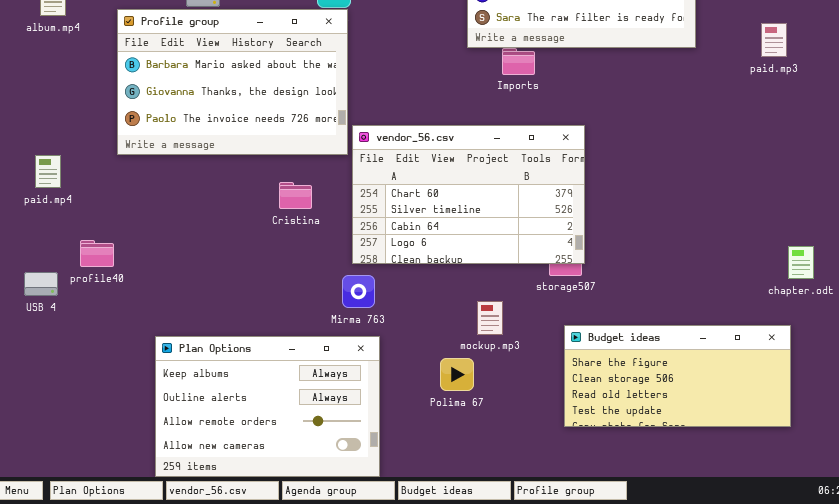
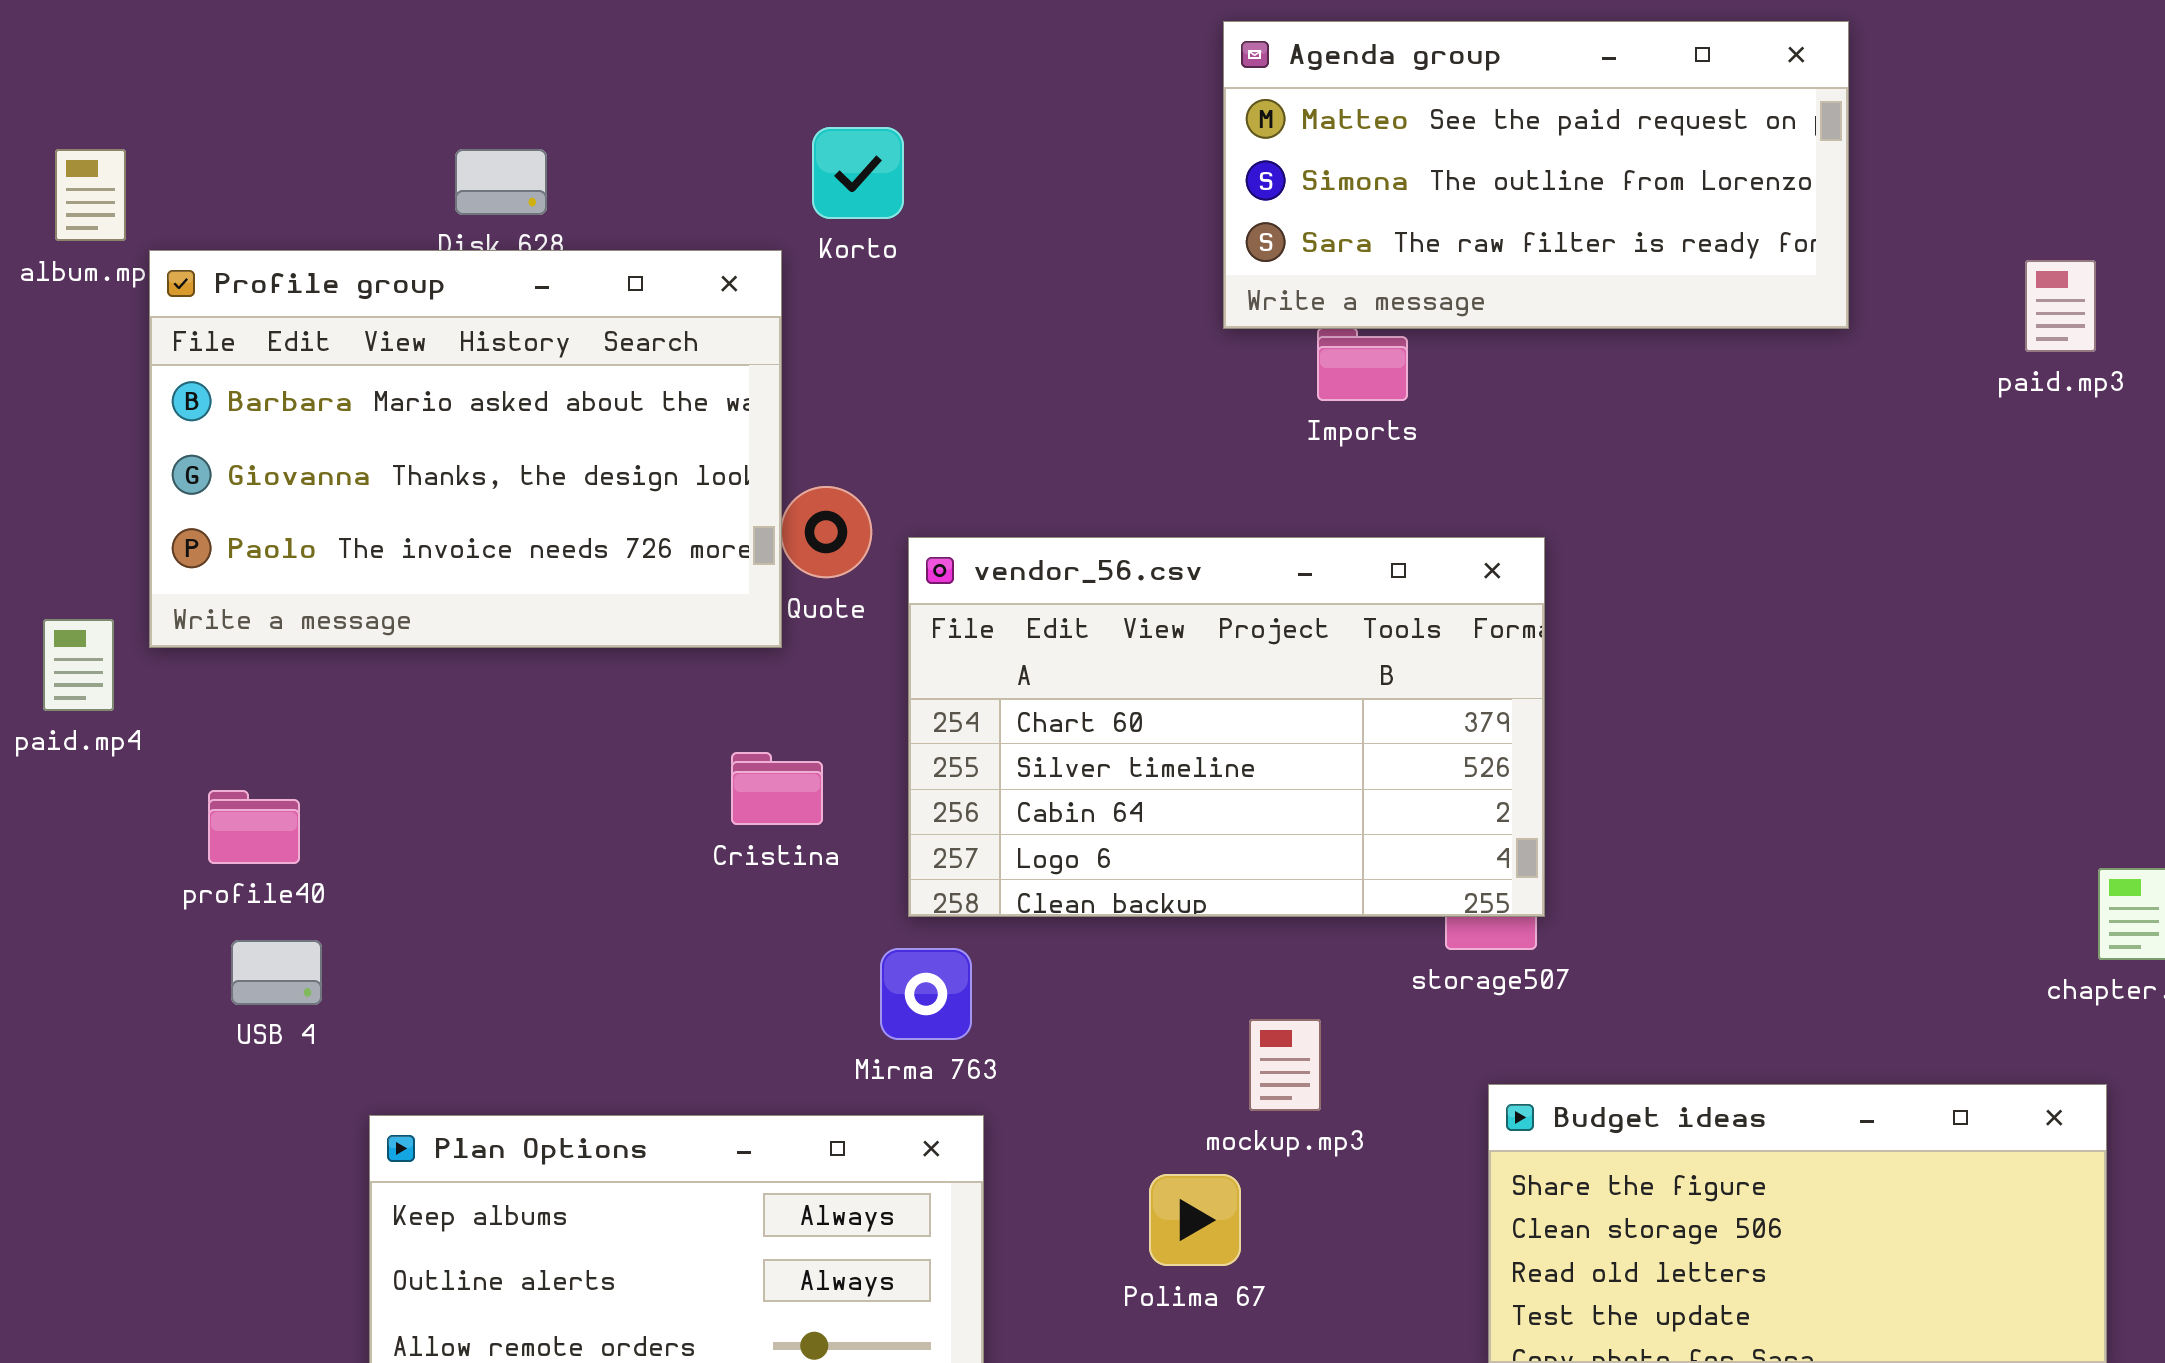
Profile group: [117,9,348,155] -> [149,250,782,648], moved
Cristina: [279,182,312,209] -> [731,752,823,825], moved
profile40: [80,240,114,267] -> [208,790,300,864], moved
USB 4: [24,272,58,296] -> [231,940,322,1005], moved

